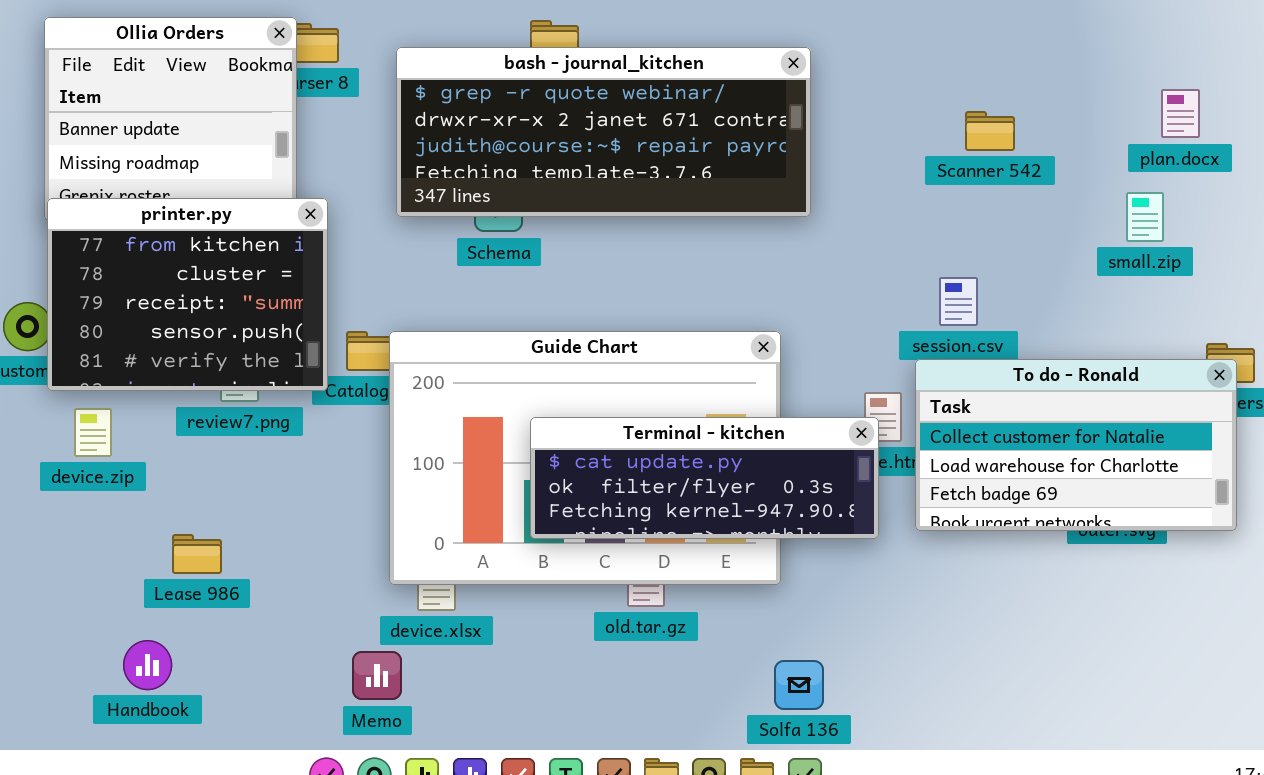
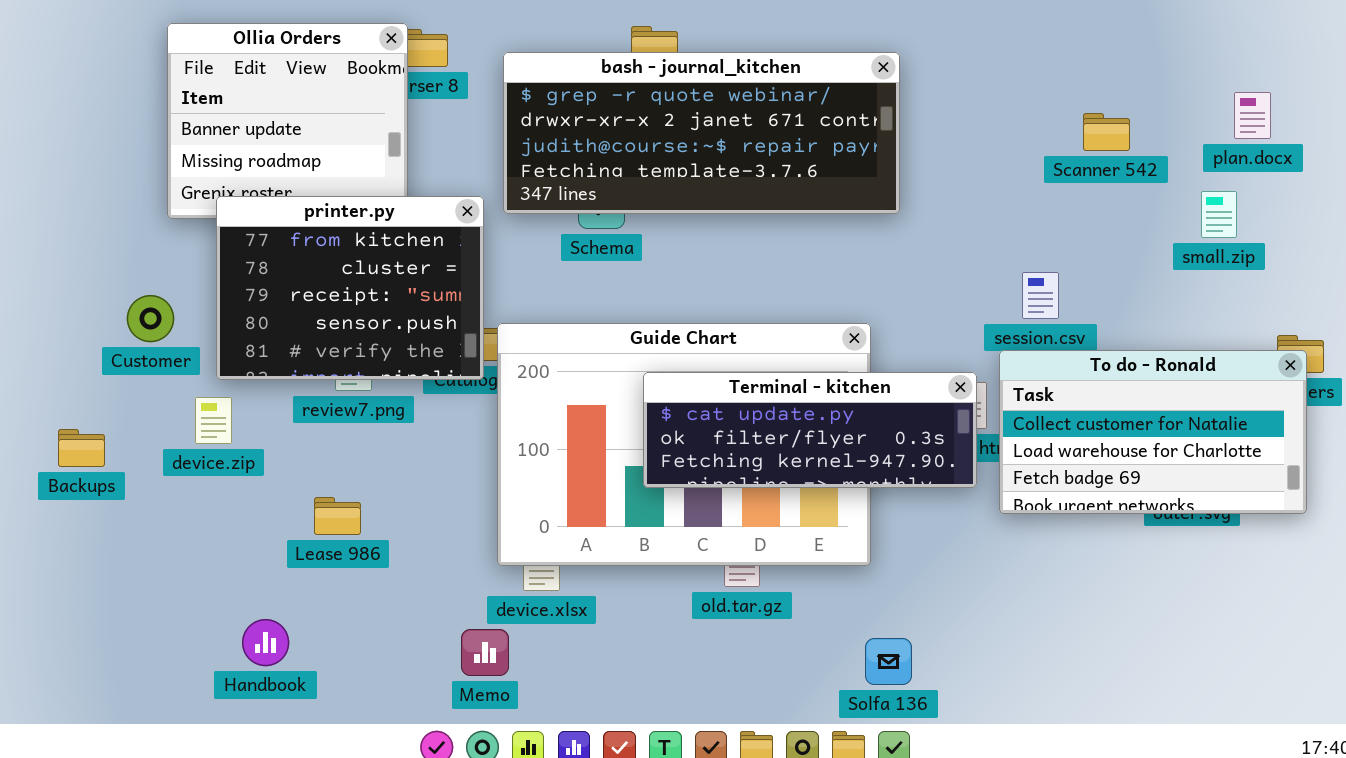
Scanner 542: [965,111,1015,151] -> [1083,113,1130,151], moved
printer.py: [47,198,328,391] -> [216,196,484,380], moved
Terminal - kitchen: [530,417,879,539] -> [643,372,977,488], moved
Lease 986: [172,534,222,574] -> [314,497,361,535], moved

